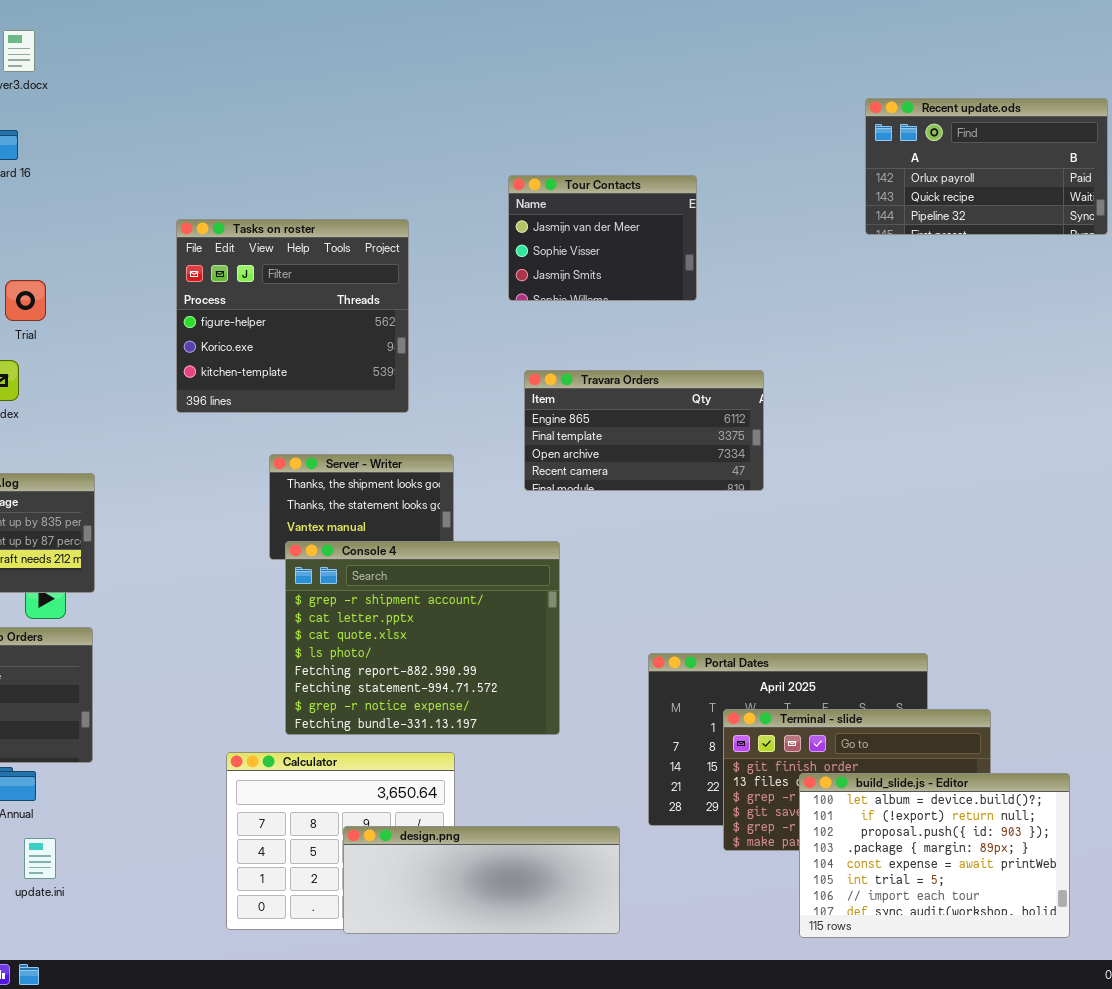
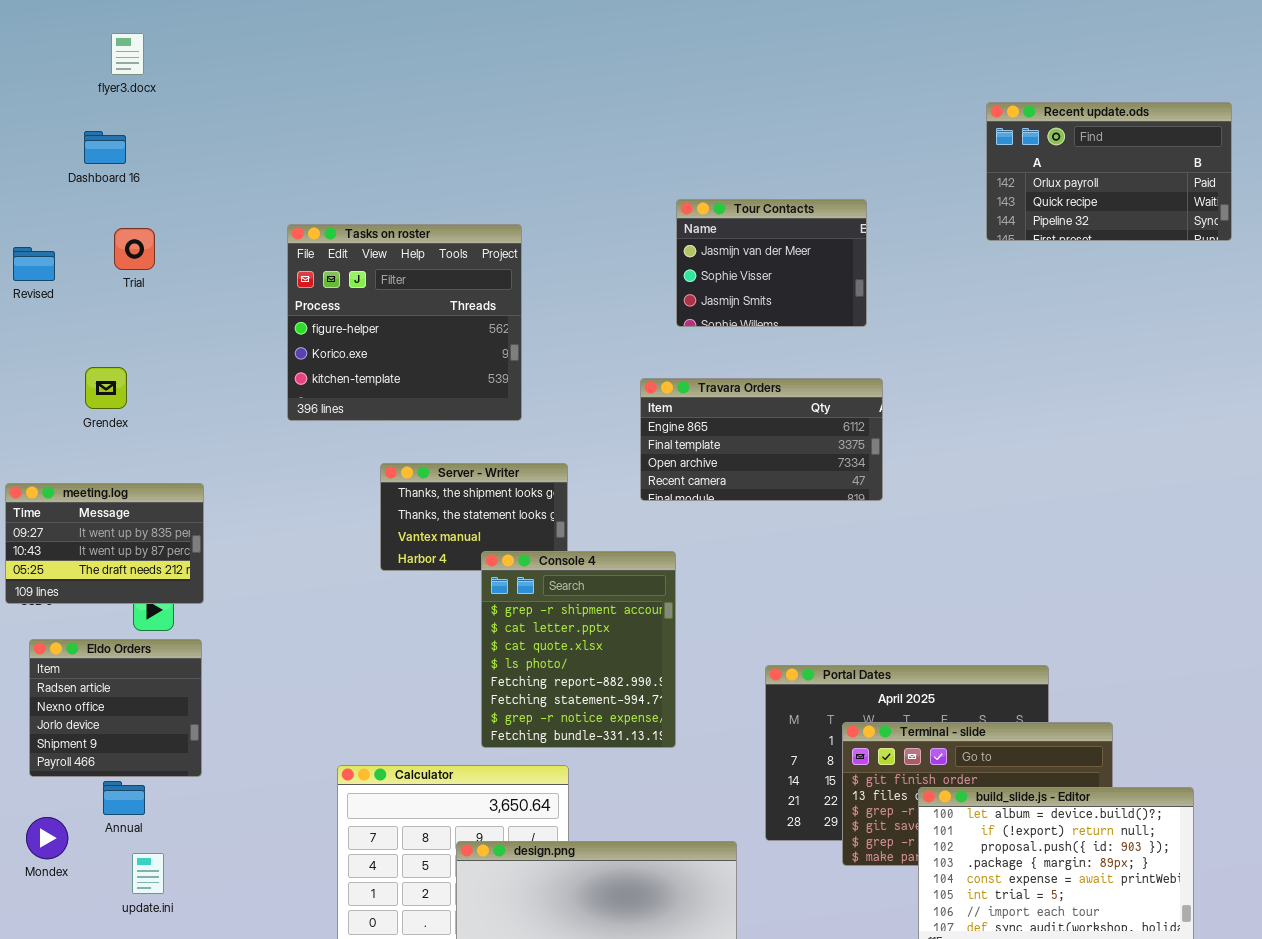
Tour Contacts: [508,175,697,301] -> [676,199,867,327], moved
Trial: [5,280,46,321] -> [114,228,155,270], moved
Console 4: [285,541,560,735] -> [481,551,676,748], resized

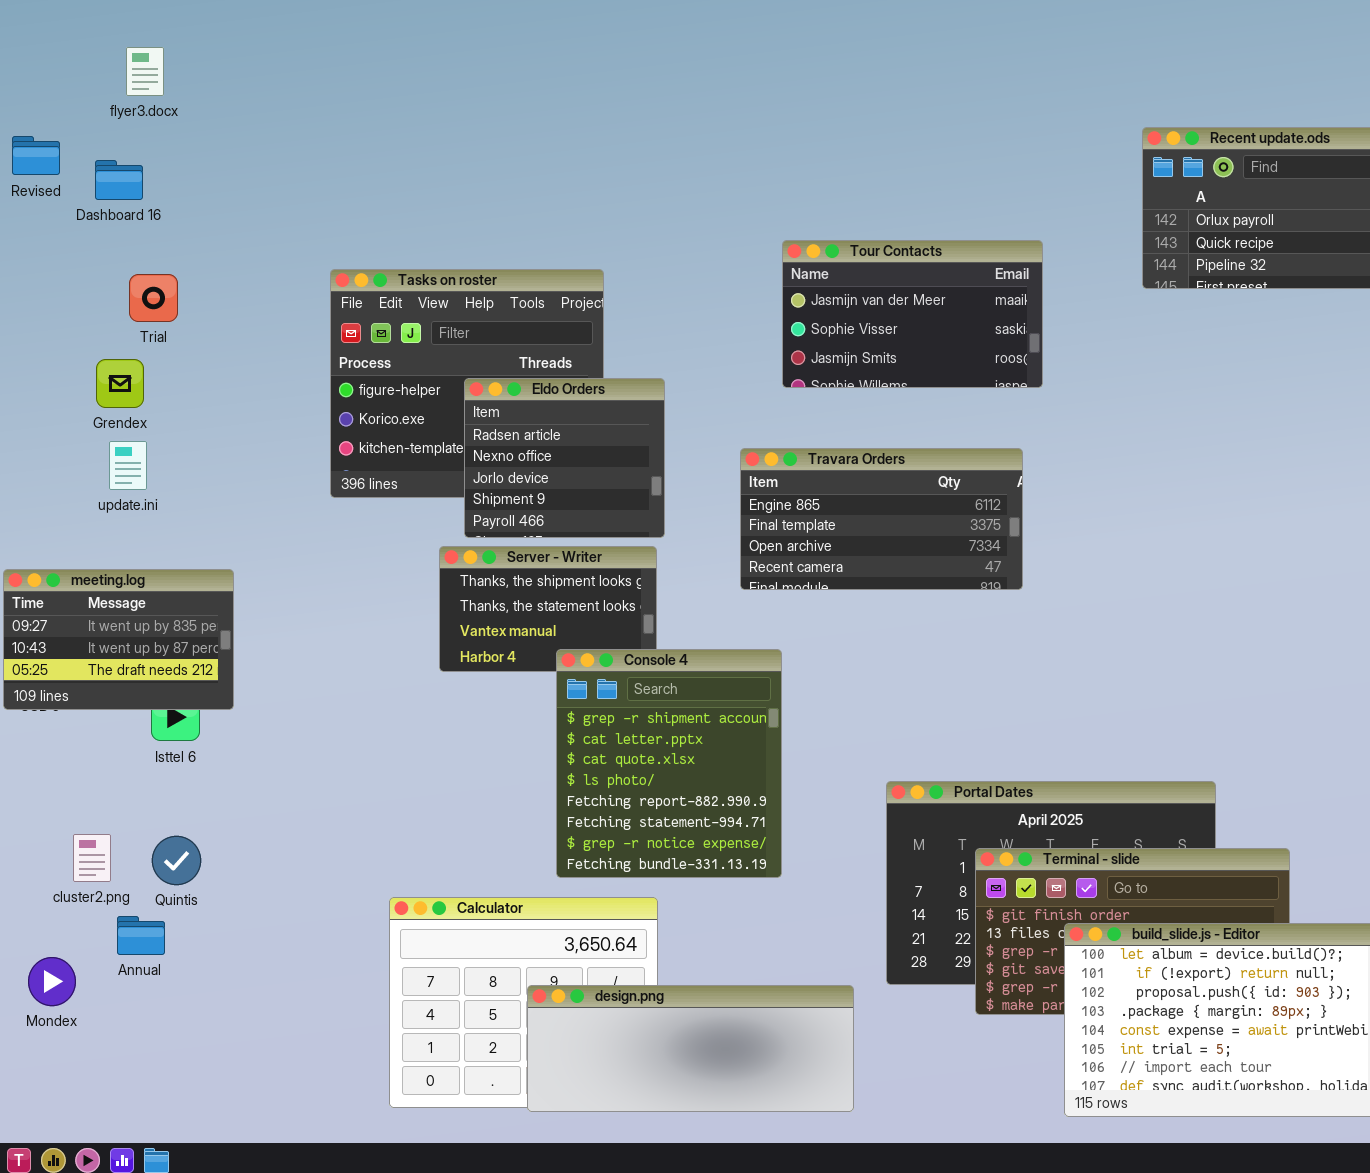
Tour Contacts: [676,199,867,327] -> [782,240,1043,388], resized
Revised: [13,247,55,281] -> [12,136,60,175], moved
Grendex: [85,367,127,409] -> [96,359,144,408], moved
Eldo Orders: [29,639,202,777] -> [464,378,665,538], moved
update.ini: [132,853,164,894] -> [109,441,147,490], moved

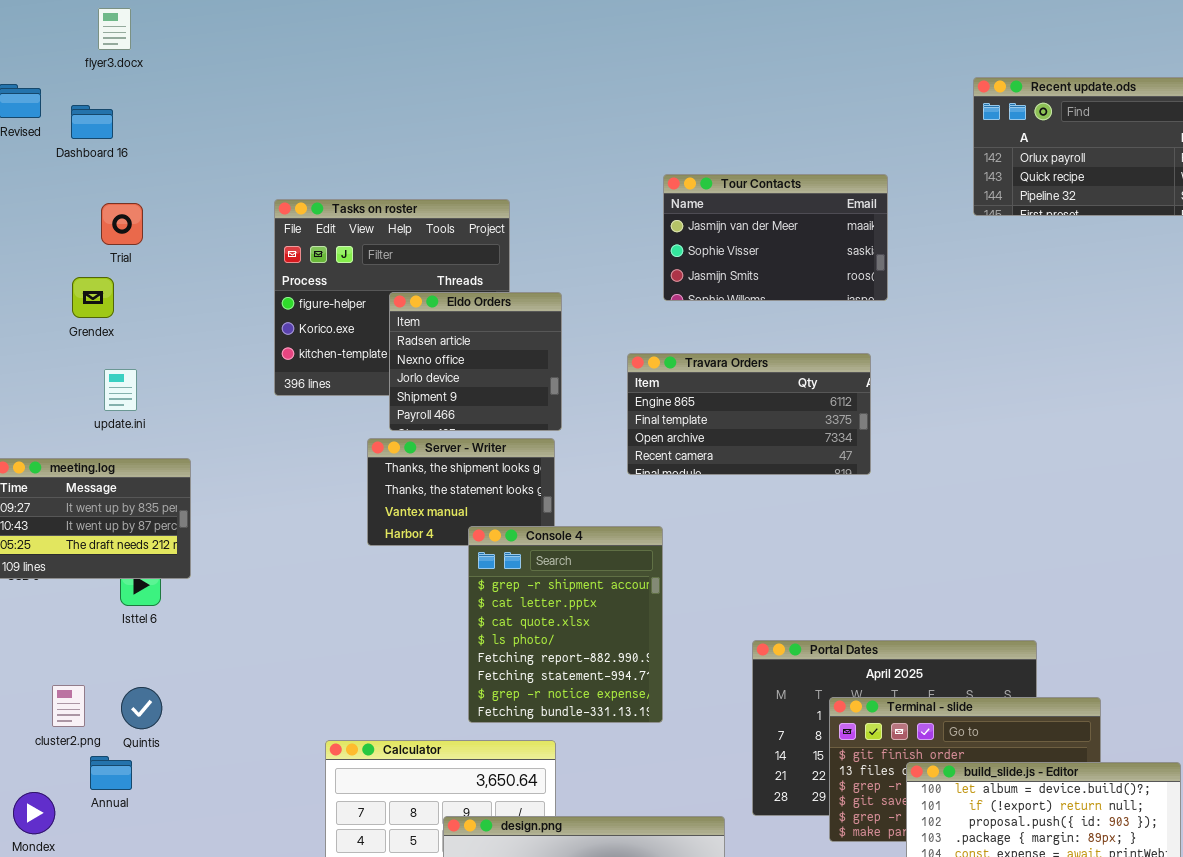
update.ini: [109,441,147,490] -> [104,369,137,411], moved

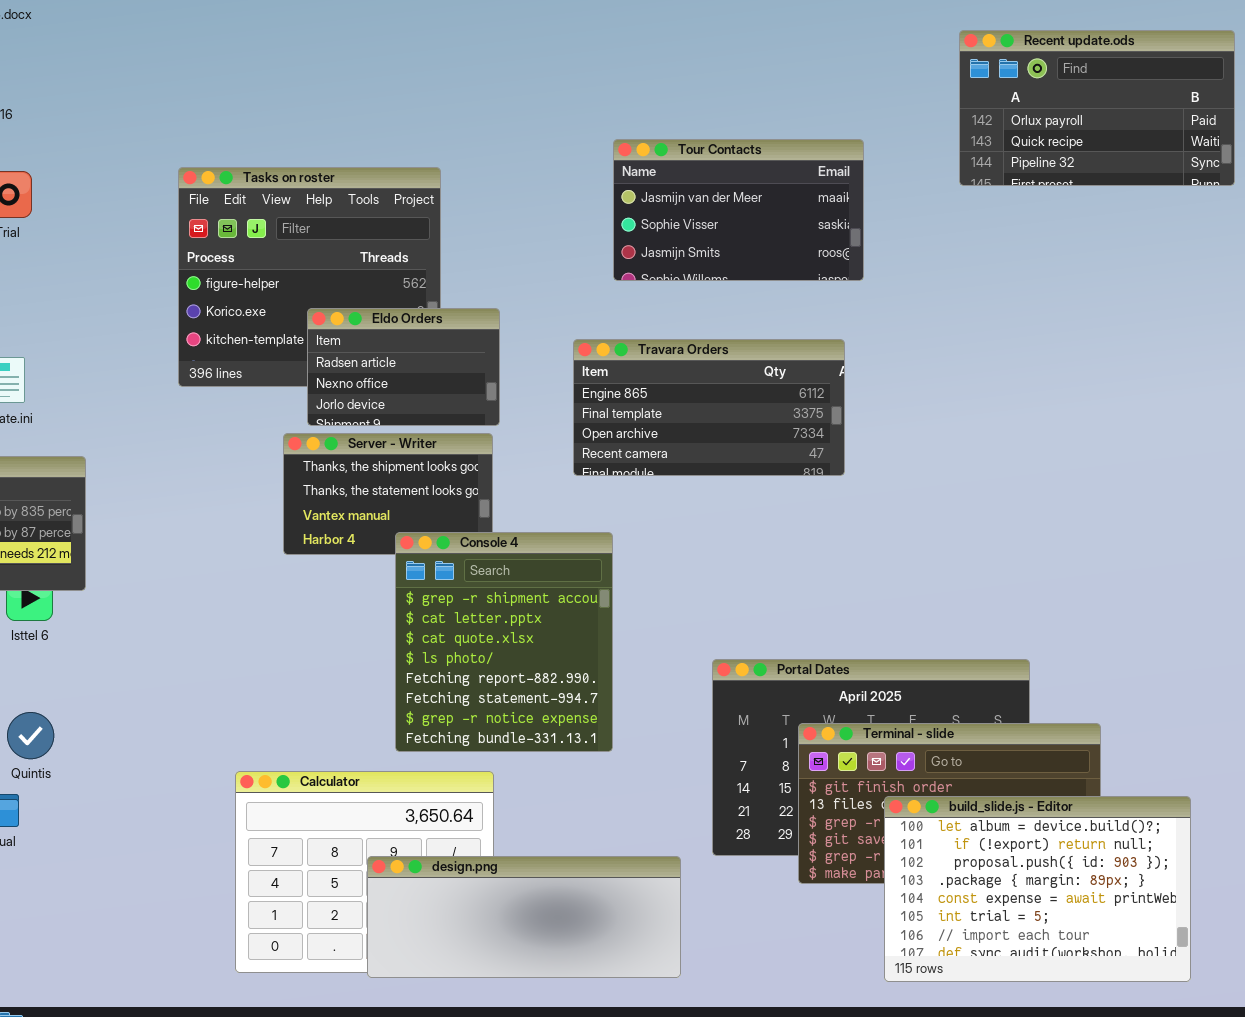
Eldo Orders: [389,292,562,431] -> [307,308,500,426], resized

